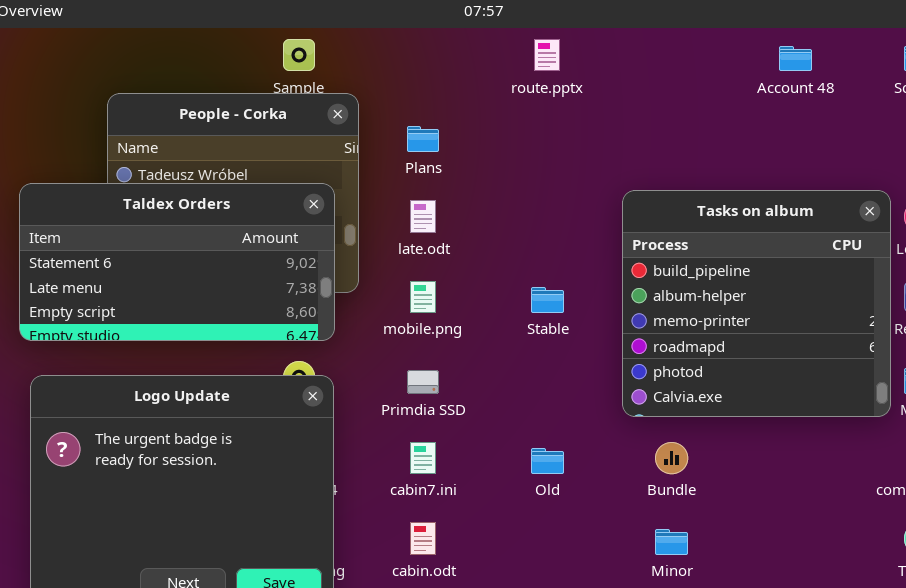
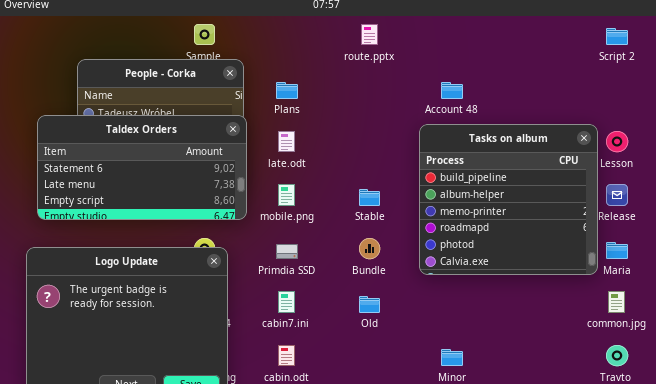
Account 48: [779,46,812,71] -> [441,82,463,99], moved
Taldex Orders: [19,183,335,341] -> [37,115,247,220], moved
Bundle: [655,442,688,474] -> [359,238,380,259], moved

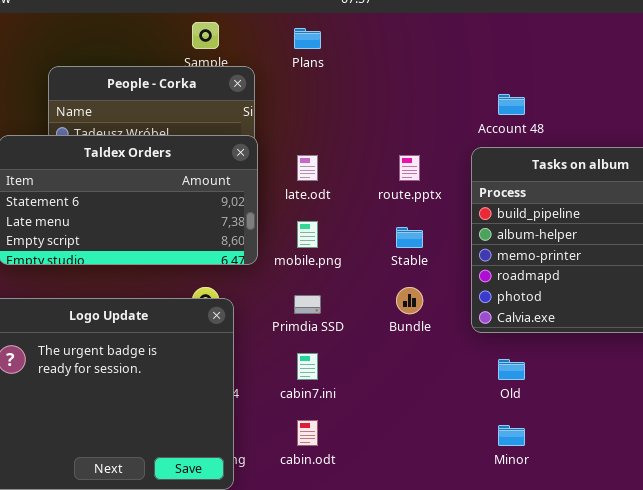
route.pptx: [361,24,378,45] -> [399,155,420,181], moved
Plans: [276,82,298,99] -> [294,28,321,49], moved
Old: [359,296,380,313] -> [498,359,525,380], moved

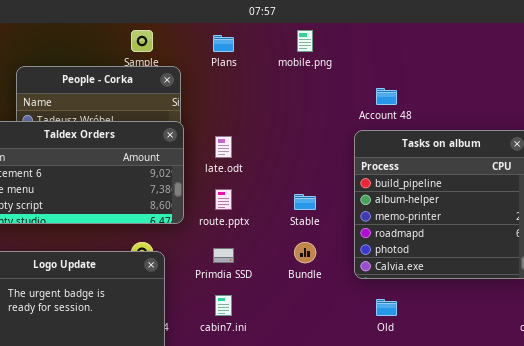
route.pptx: [399,155,420,181] -> [215,189,232,210], moved
mobile.png: [297,221,318,248] -> [297,30,313,52], moved

